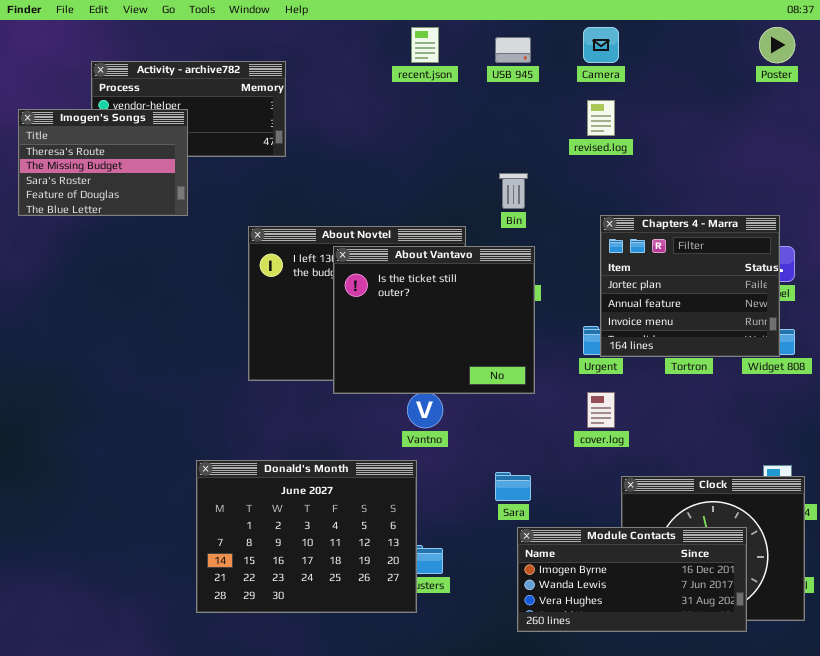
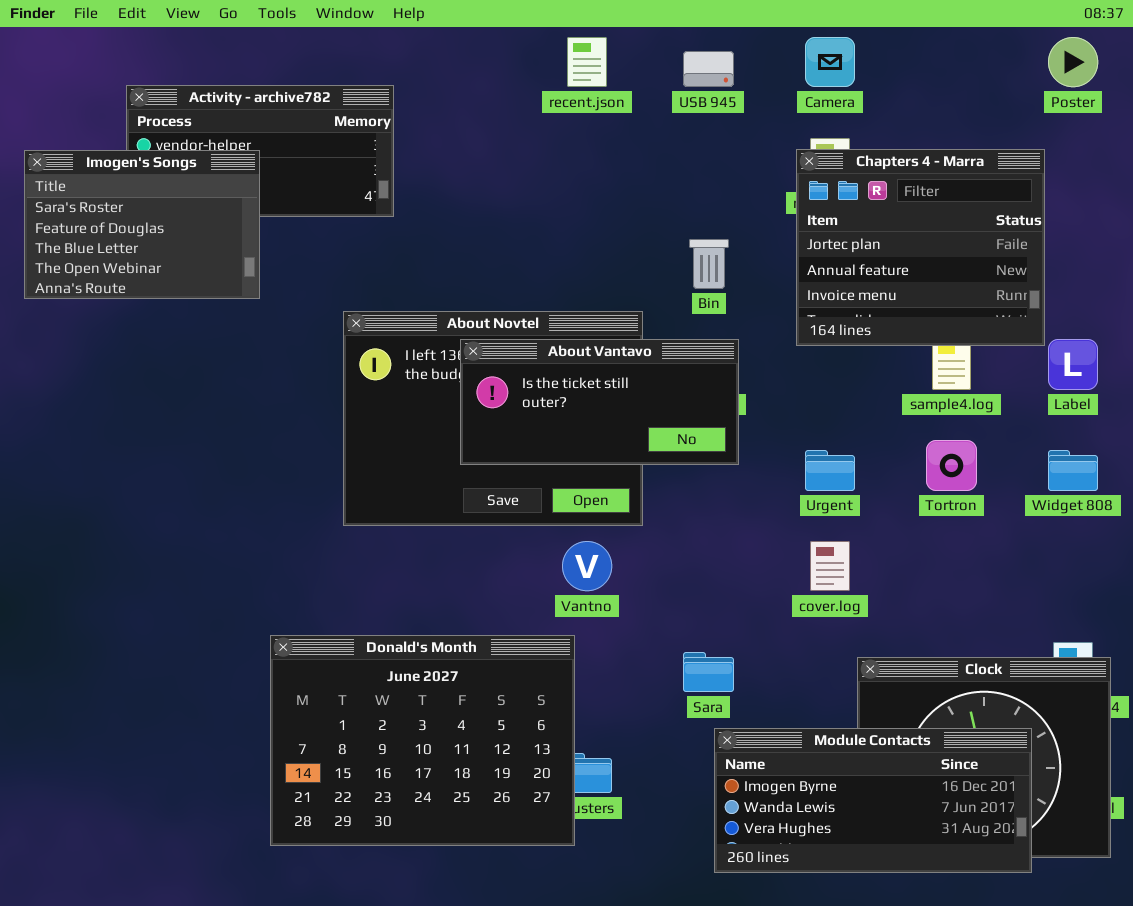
Imogen's Songs: [18,109,188,216] -> [24,150,260,299], scrolled down 2 rows
Chapters 4 - Marra: [600,215,780,357] -> [796,149,1045,346], moved
About Vantavo: [333,246,535,394] -> [460,339,739,465], resized

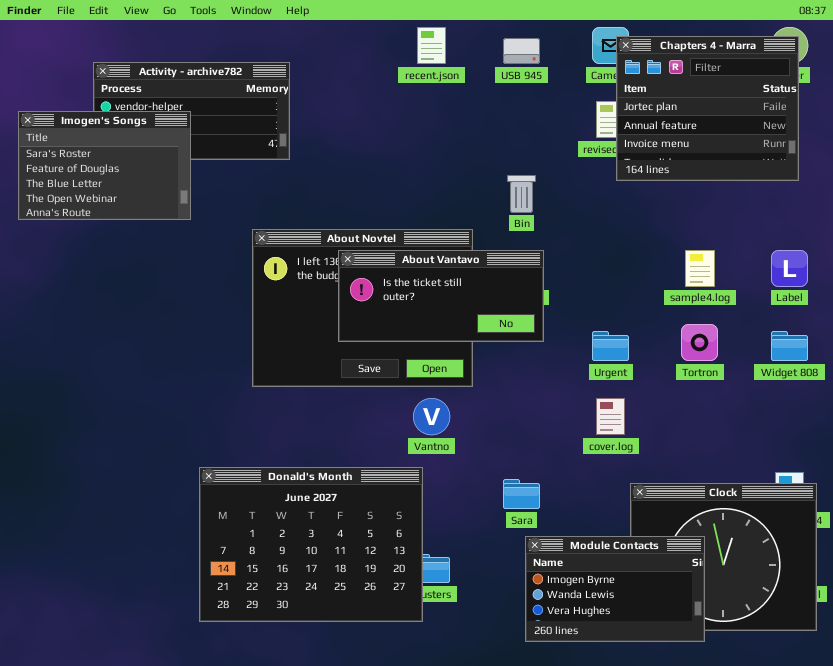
Chapters 4 - Marra: [796,149,1045,346] -> [616,36,799,181], moved
Module Contacts: [714,728,1032,873] -> [525,536,705,642], resized

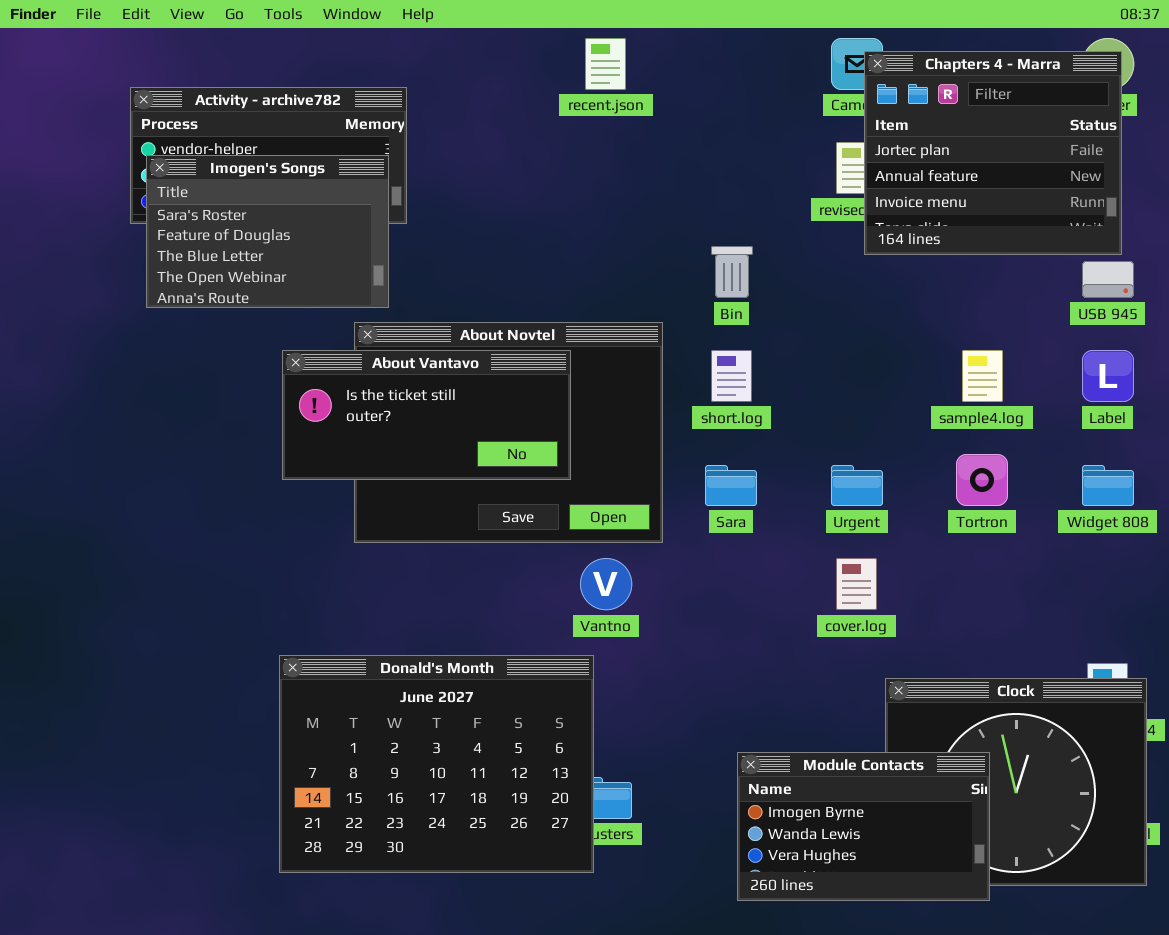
USB 945: [503,38,540,64] -> [1082,261,1134,298], moved
Imogen's Songs: [18,111,191,220] -> [146,155,389,308], moved
About Vantavo: [338,250,544,342] -> [282,350,571,480], moved
Sara: [503,479,540,509] -> [705,465,757,506], moved

